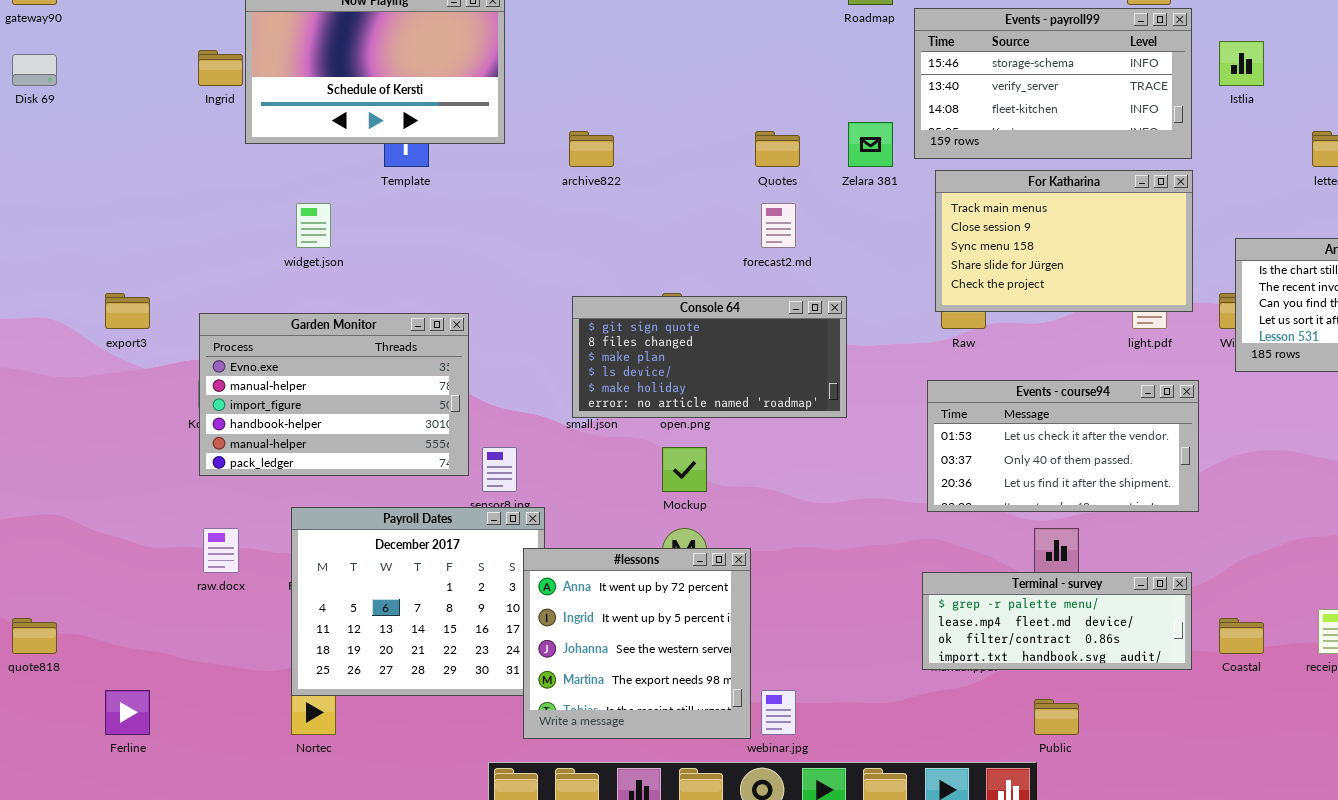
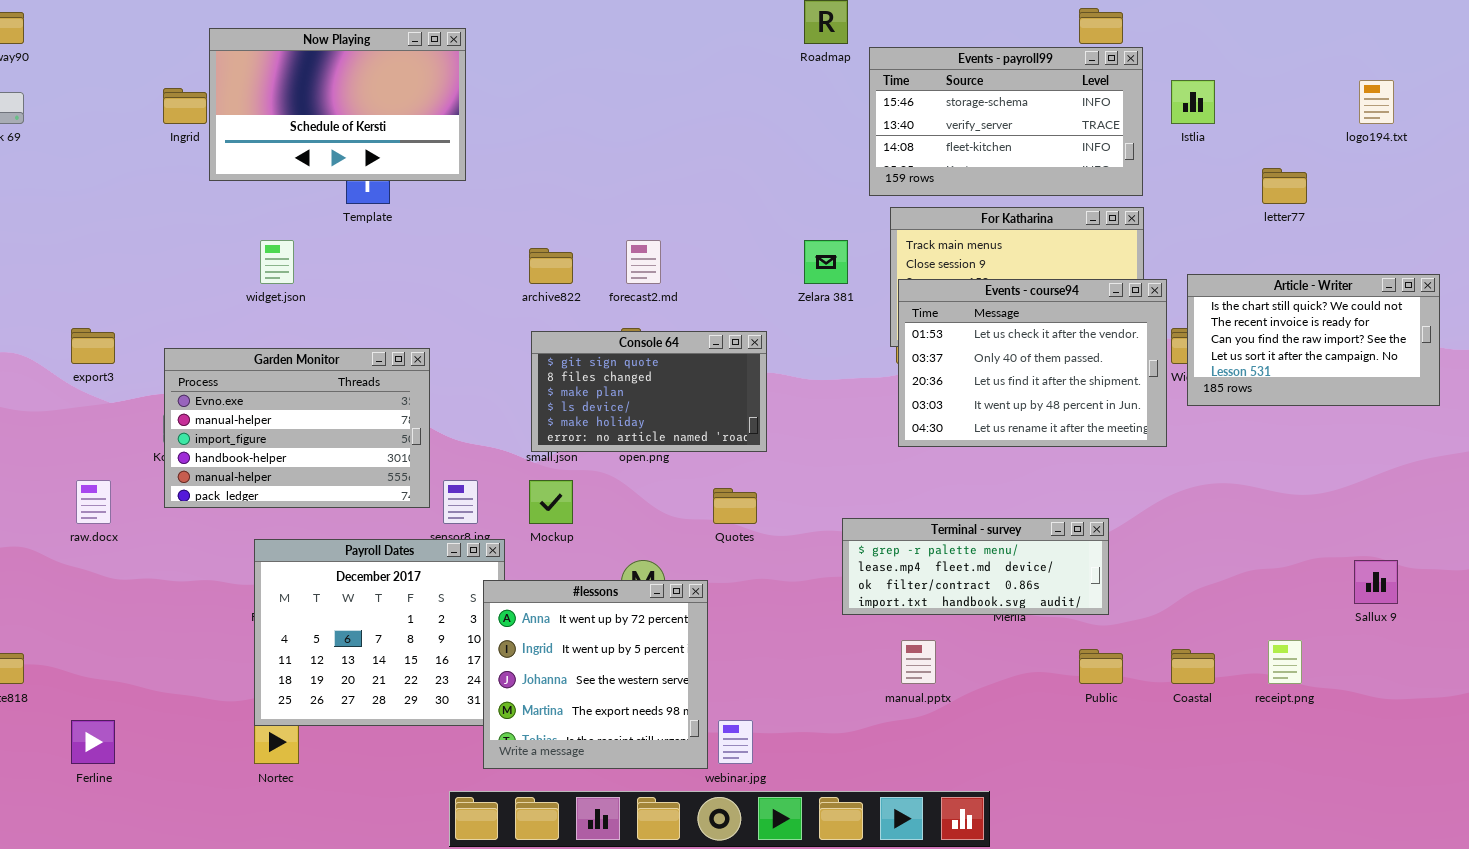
Zelara 381: [848,122,893,167] -> [804,240,848,284], moved
archive822: [569,131,614,167] -> [529,248,573,284], moved
Quotes: [755,131,800,167] -> [713,488,757,524], moved
forecast2.md: [761,203,796,248] -> [626,240,661,284], moved
Console 64: [572,296,847,418] -> [531,331,767,452], resized
Events - course94: [927,380,1199,512] -> [898,279,1167,447], moved, resized
Mockup: [662,447,707,492] -> [529,480,573,524], moved
raw.docx: [203,528,239,573] -> [76,480,111,524], moved
Terminal - survey: [922,572,1192,670] -> [842,518,1109,615], moved
Public: [1034,699,1079,735] -> [1079,649,1123,684], moved

